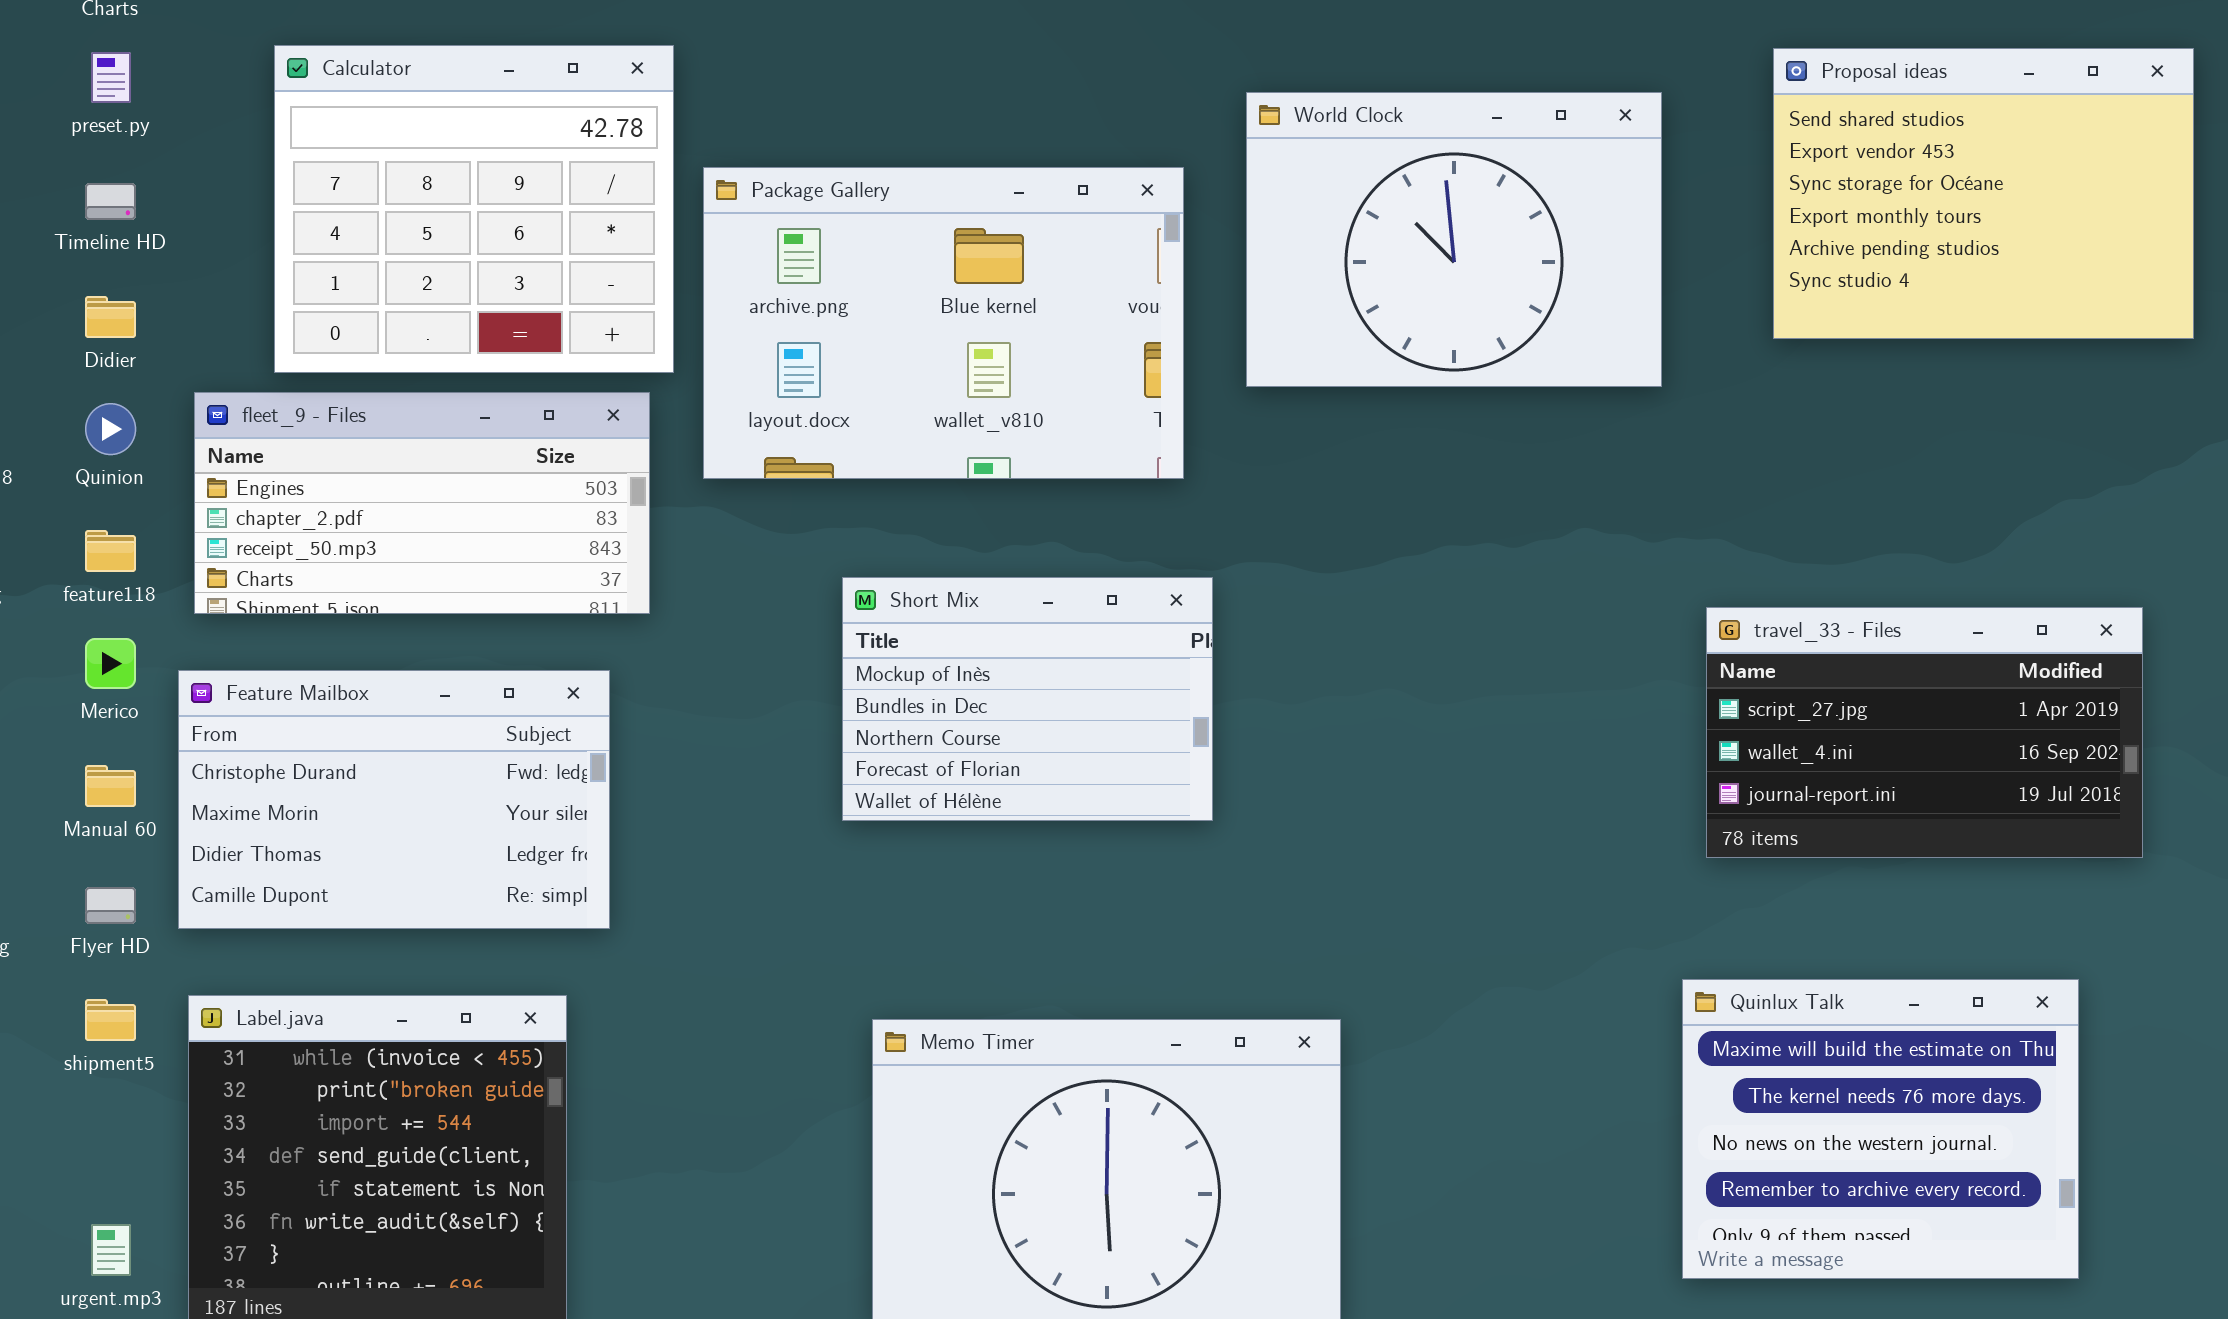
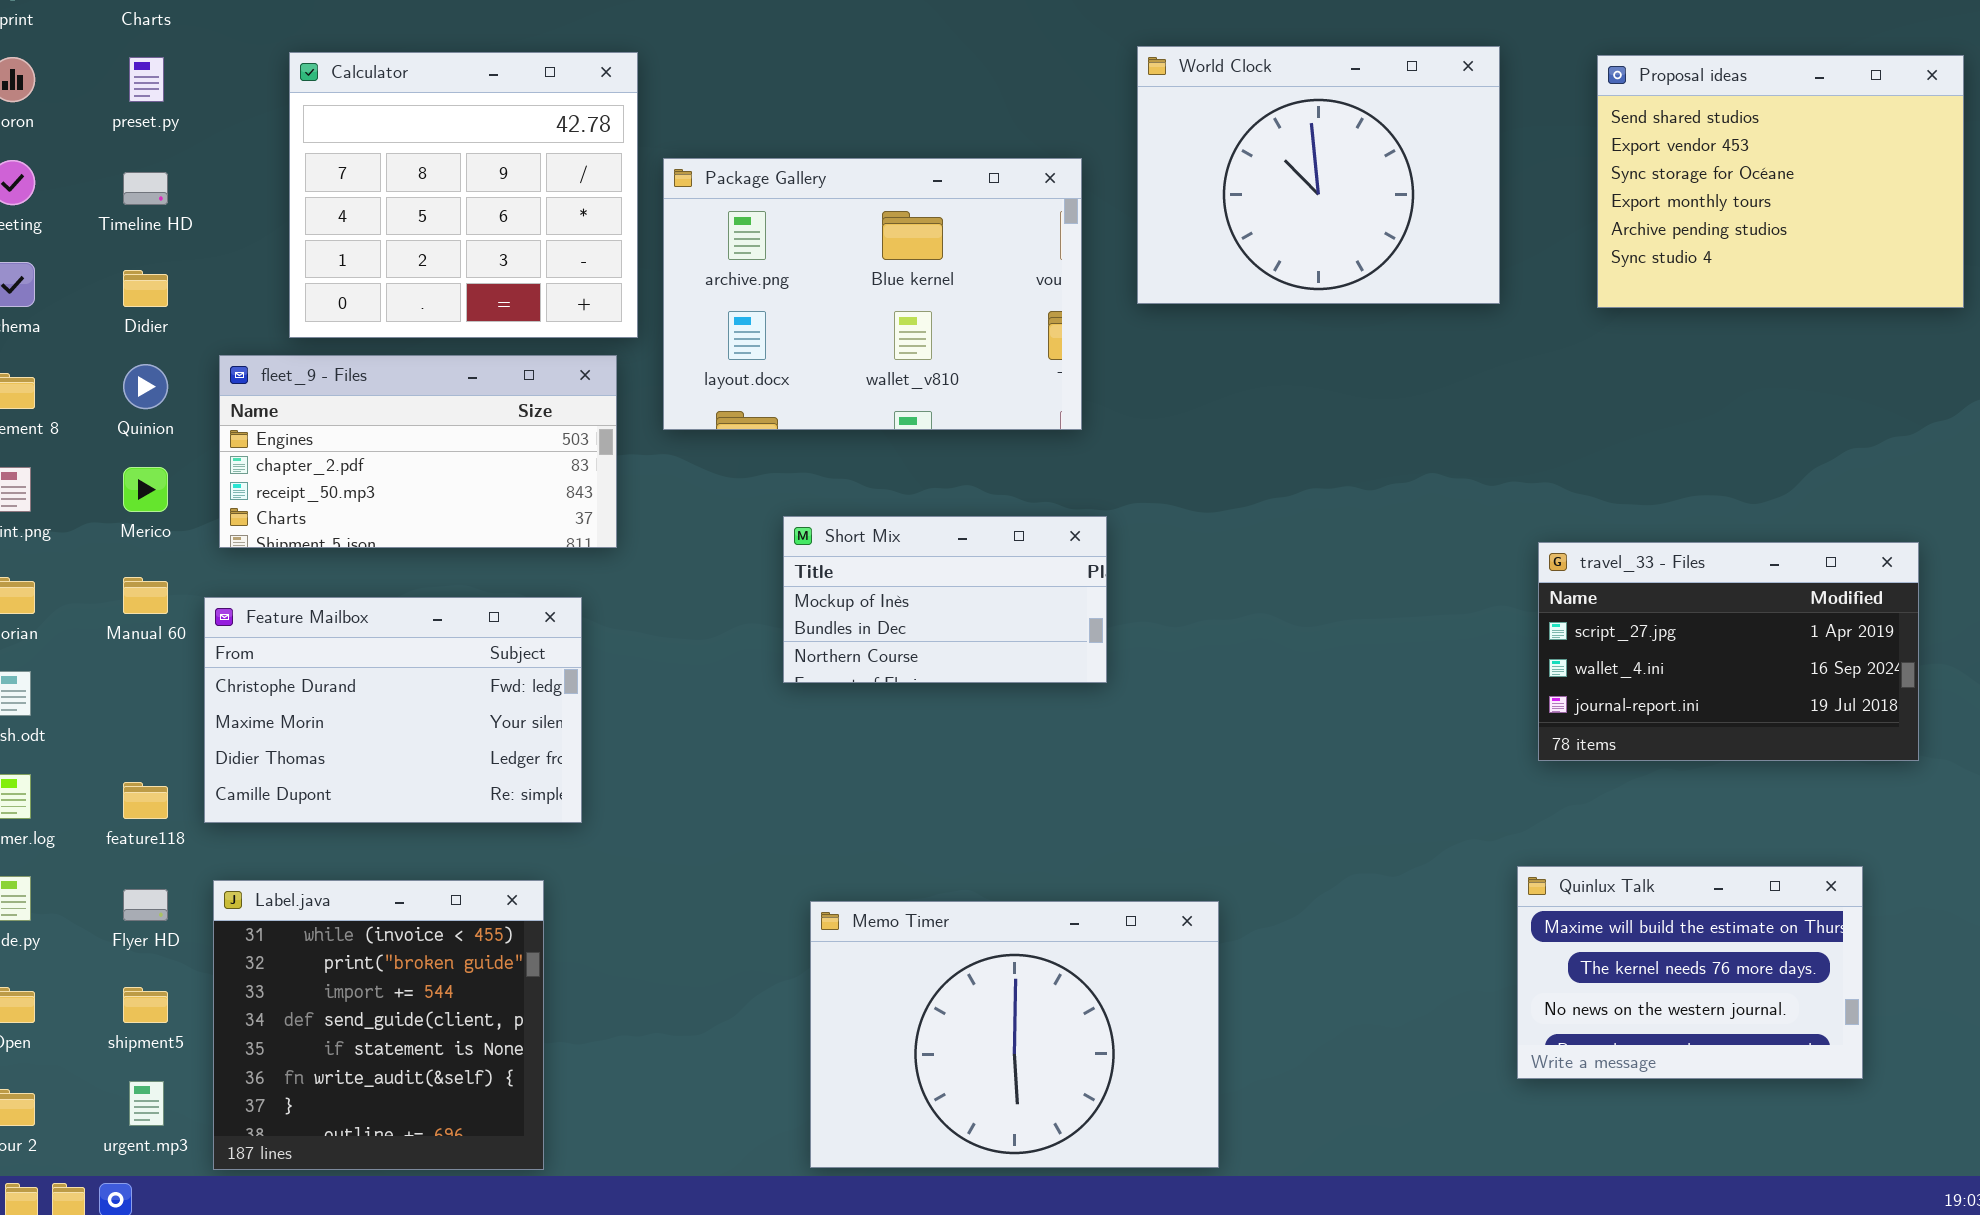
World Clock: [1246,92,1662,387] -> [1137,46,1500,304], moved
feature118: [85,530,136,572] -> [123,782,168,819], moved
Short Mix: [842,577,1213,821] -> [783,516,1107,683], resized
Merico: [85,638,136,689] -> [123,467,168,512], moved
Manual 60: [85,765,136,807] -> [123,577,168,614], moved
Flyer HD: [85,887,136,924] -> [123,889,168,921], moved
Quinlux Talk: [1682,979,2079,1279] -> [1517,866,1863,1079], resized
shipment5: [85,999,136,1041] -> [123,987,168,1023], moved

